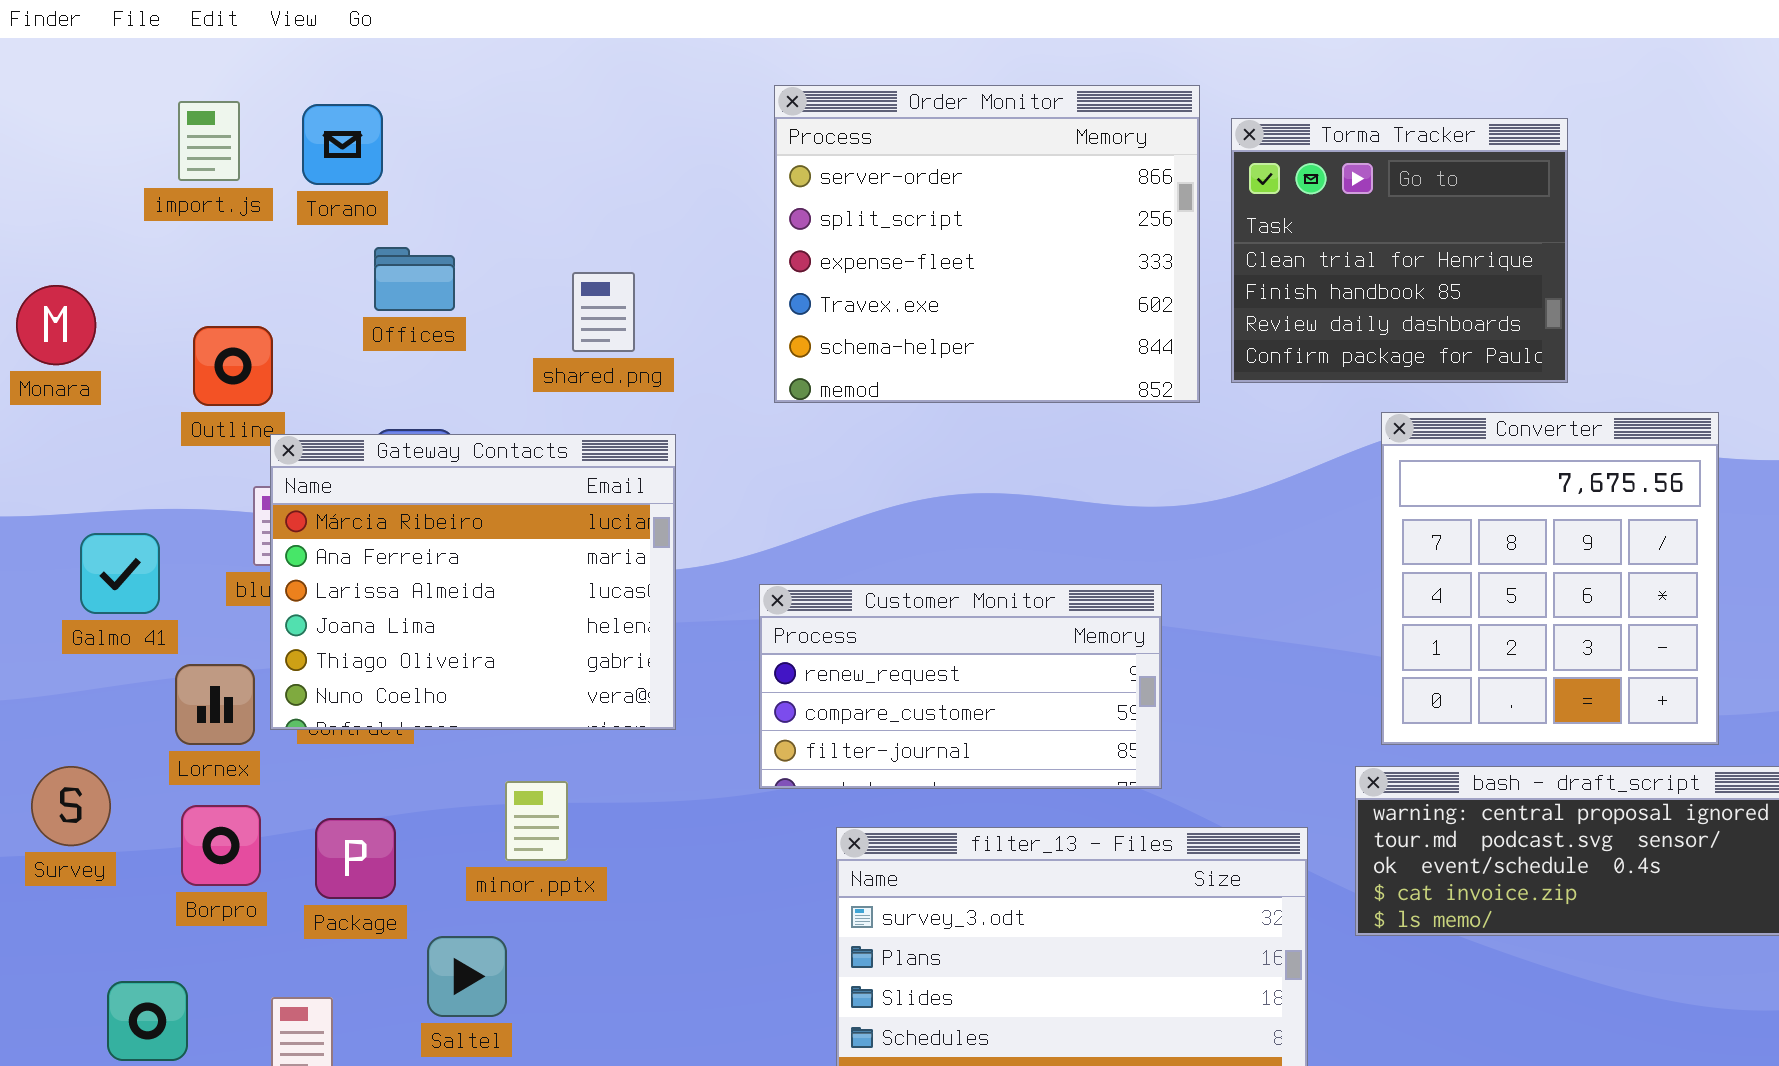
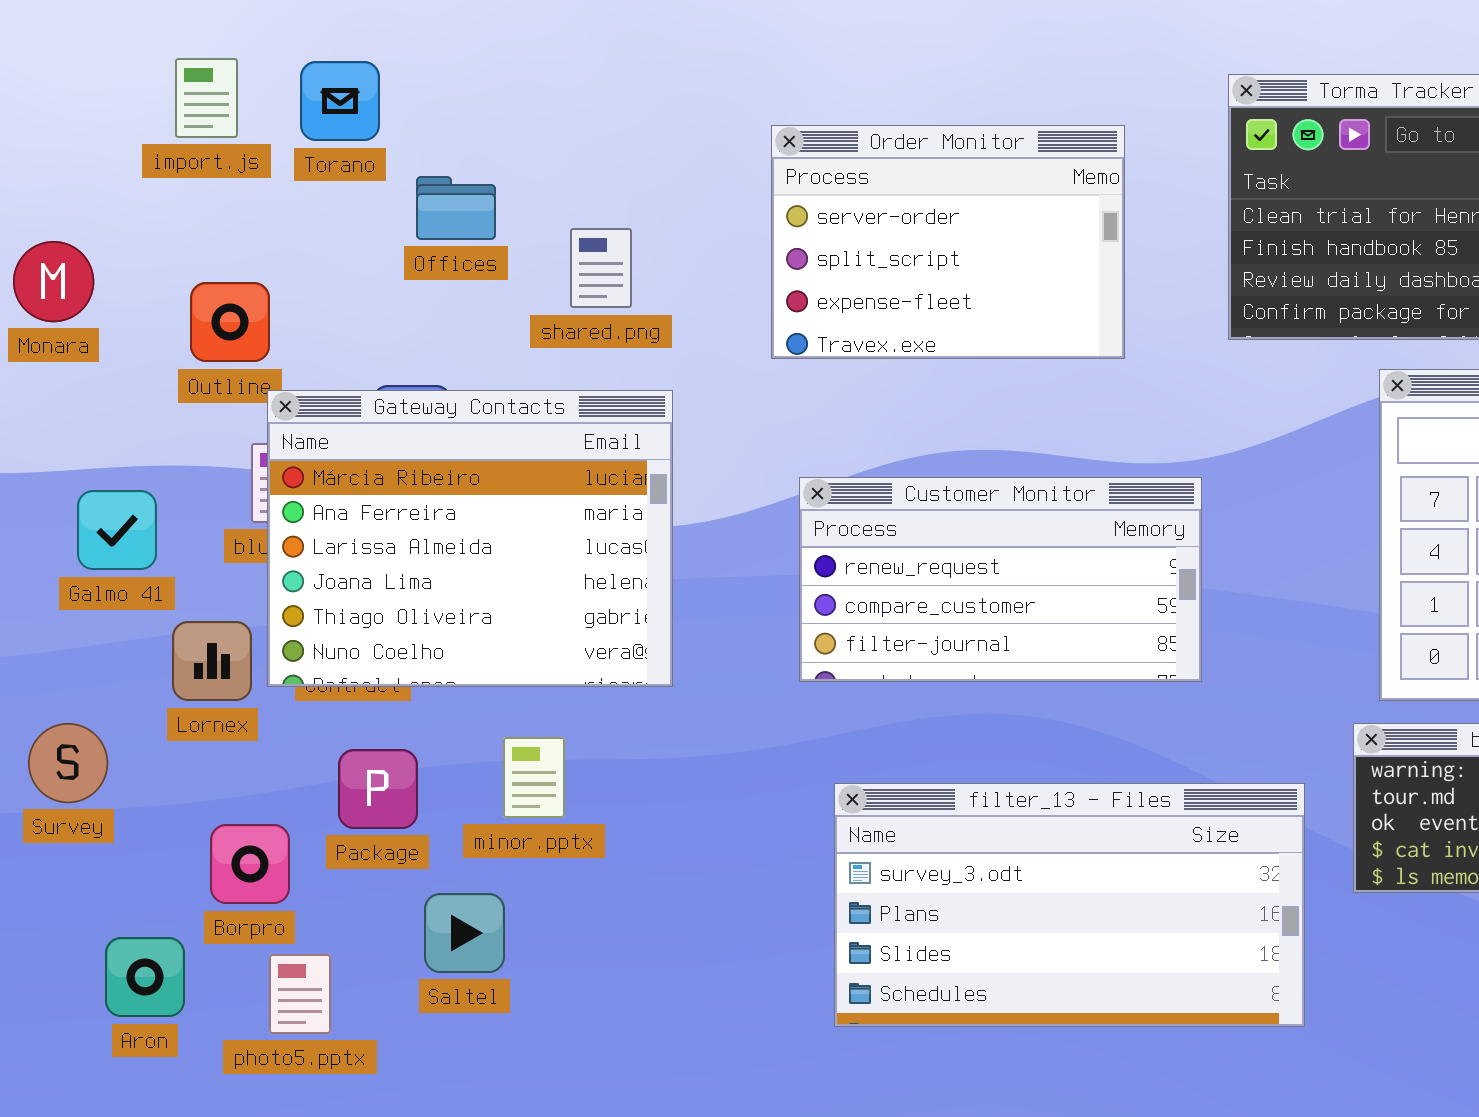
Order Monitor: [774,85,1200,403] -> [771,125,1125,359], resized
Offices: [374,247,455,311] -> [416,176,496,240], moved
Customer Monitor: [759,584,1162,789] -> [799,477,1202,682], moved
Borpro: [181,805,261,886] -> [210,824,290,904], moved
Package: [315,818,396,899] -> [338,749,418,829], moved

